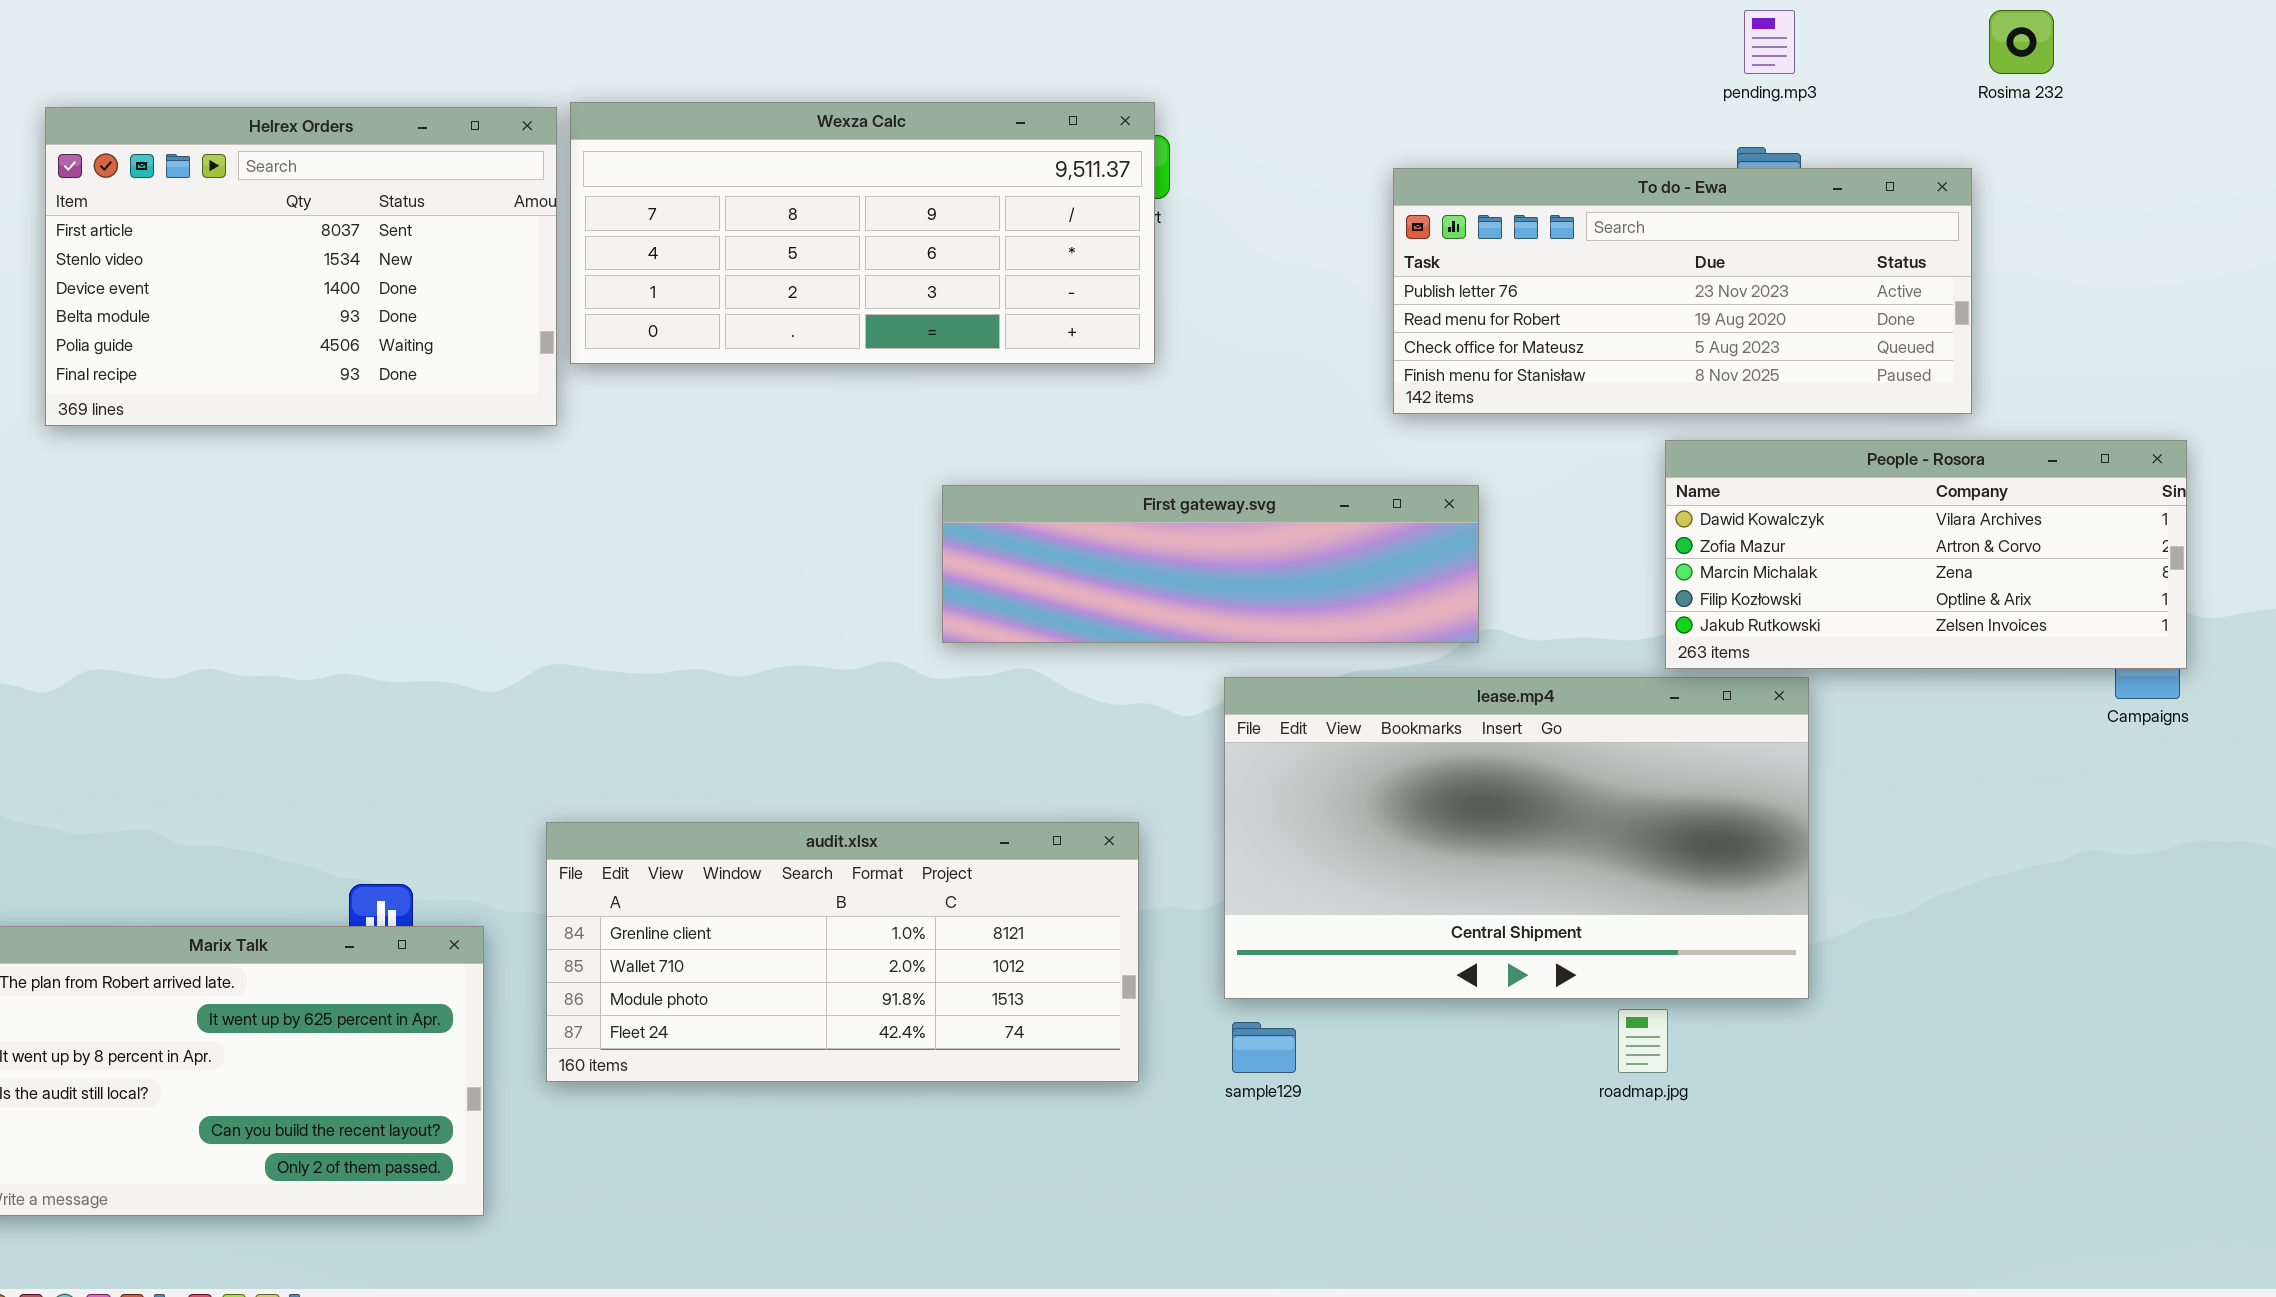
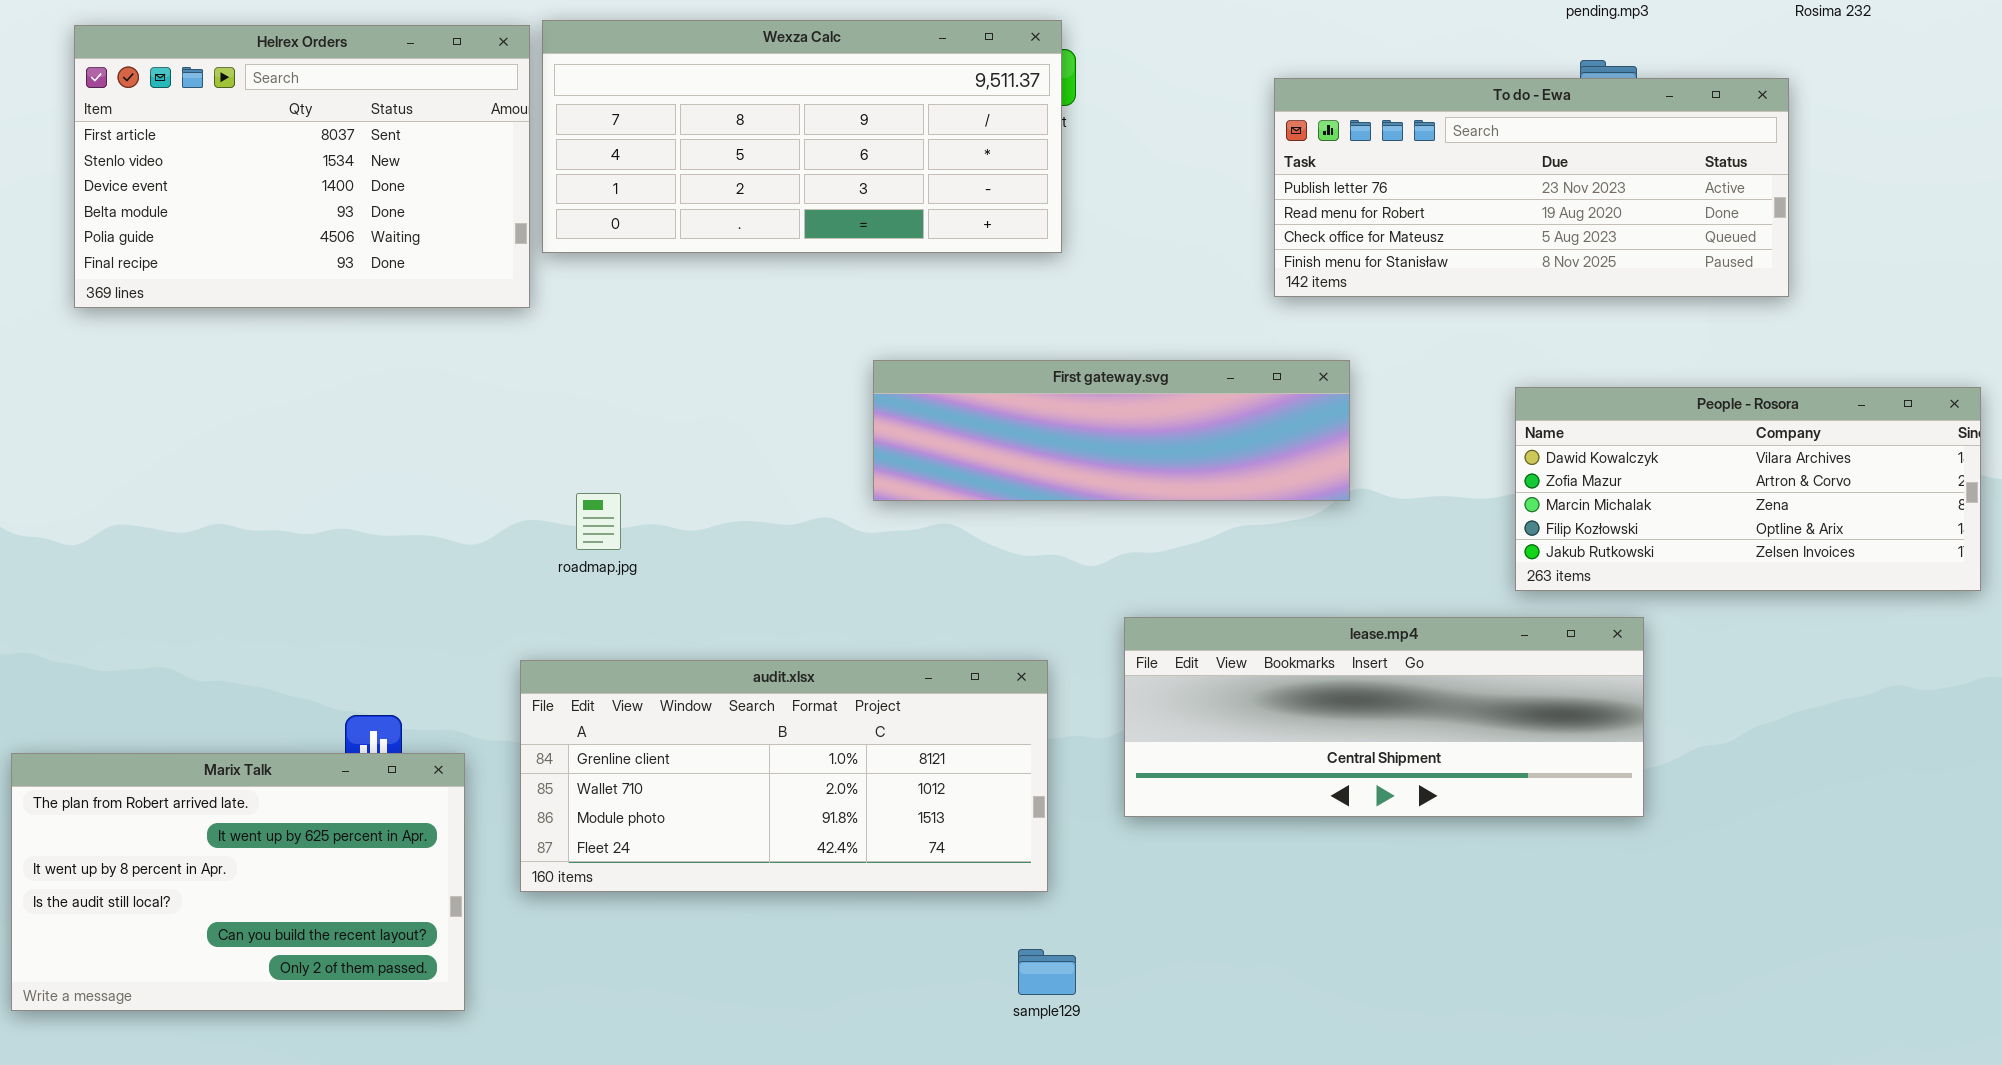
People - Rosora: [1665,440,2187,669] -> [1515,387,1981,591], moved
lease.mp4: [1224,677,1809,999] -> [1124,617,1644,817], resized
roadmap.jpg: [1618,1009,1668,1073] -> [576,493,621,550], moved
sample129: [1232,1022,1296,1073] -> [1018,949,1076,995], moved

